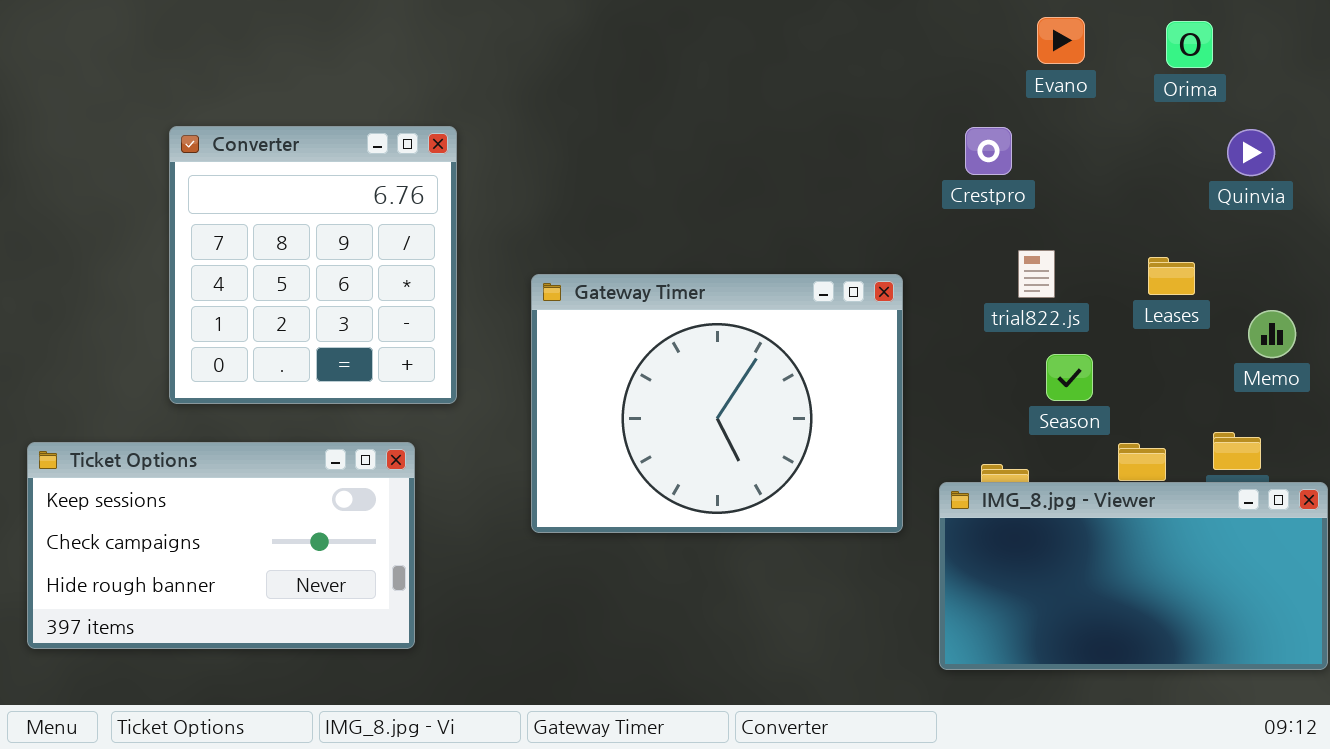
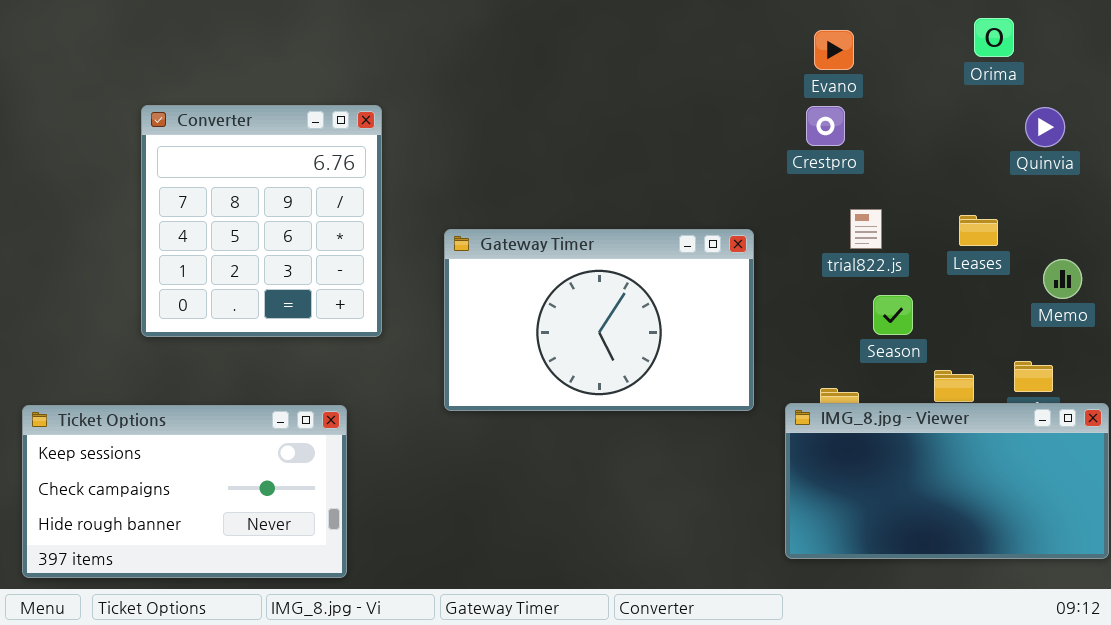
Evano: [1037,17,1085,64] -> [814,30,854,70], moved
Gateway Timer: [531,274,903,533] -> [444,229,754,411], resized
Ticket Options: [27,442,415,649] -> [22,405,347,578], moved

